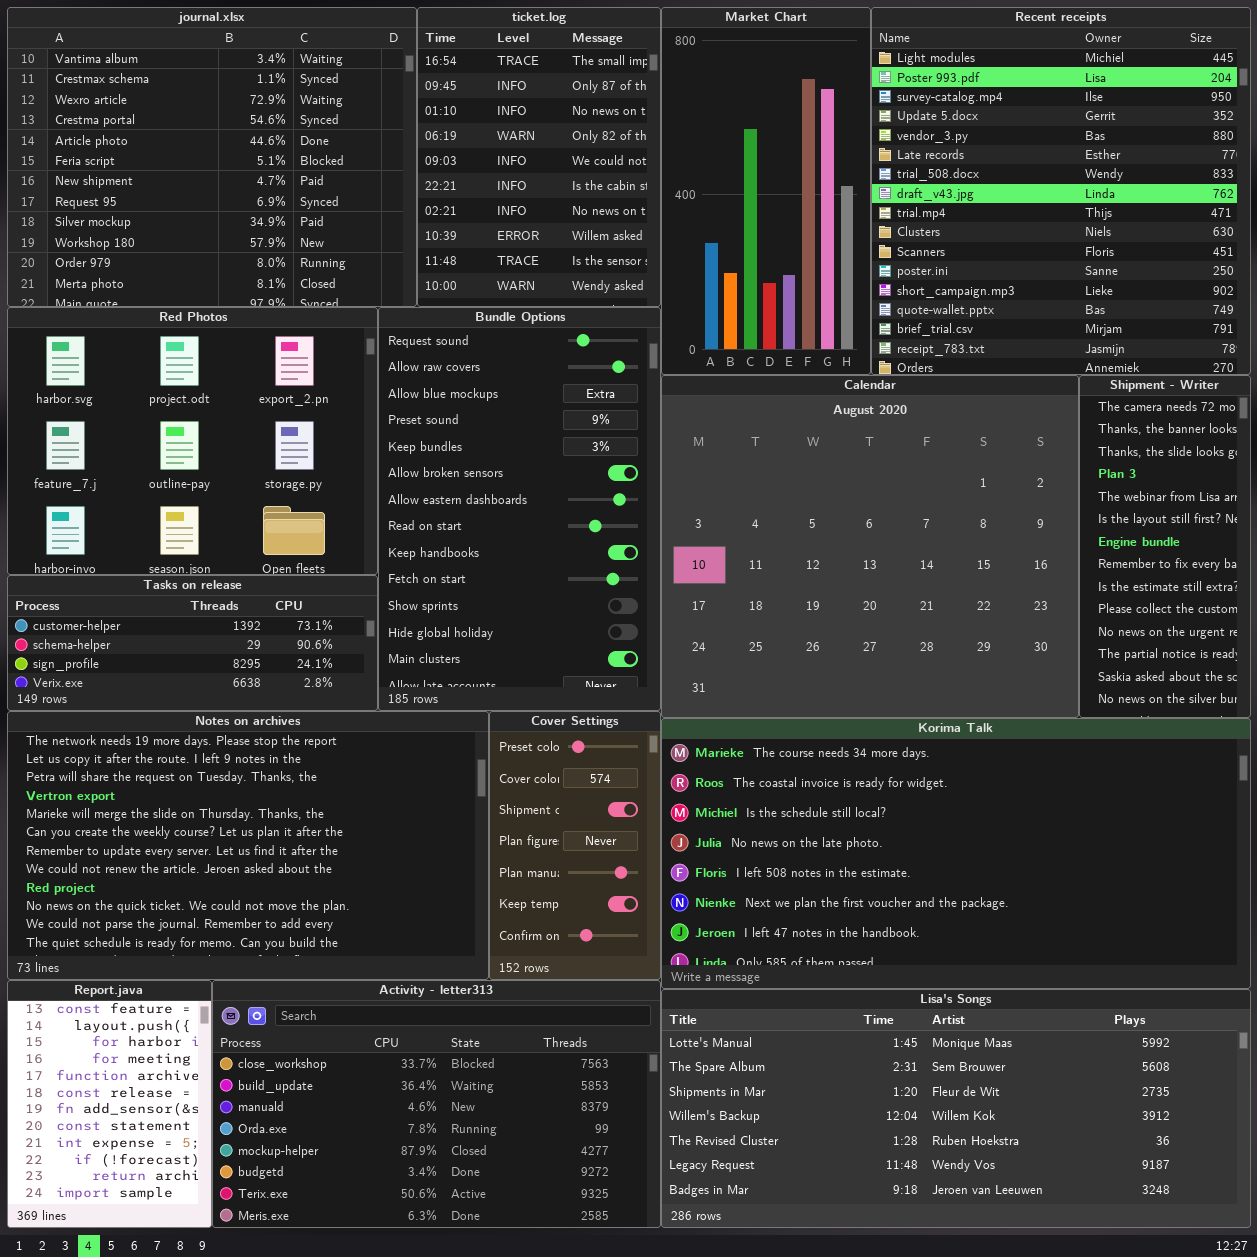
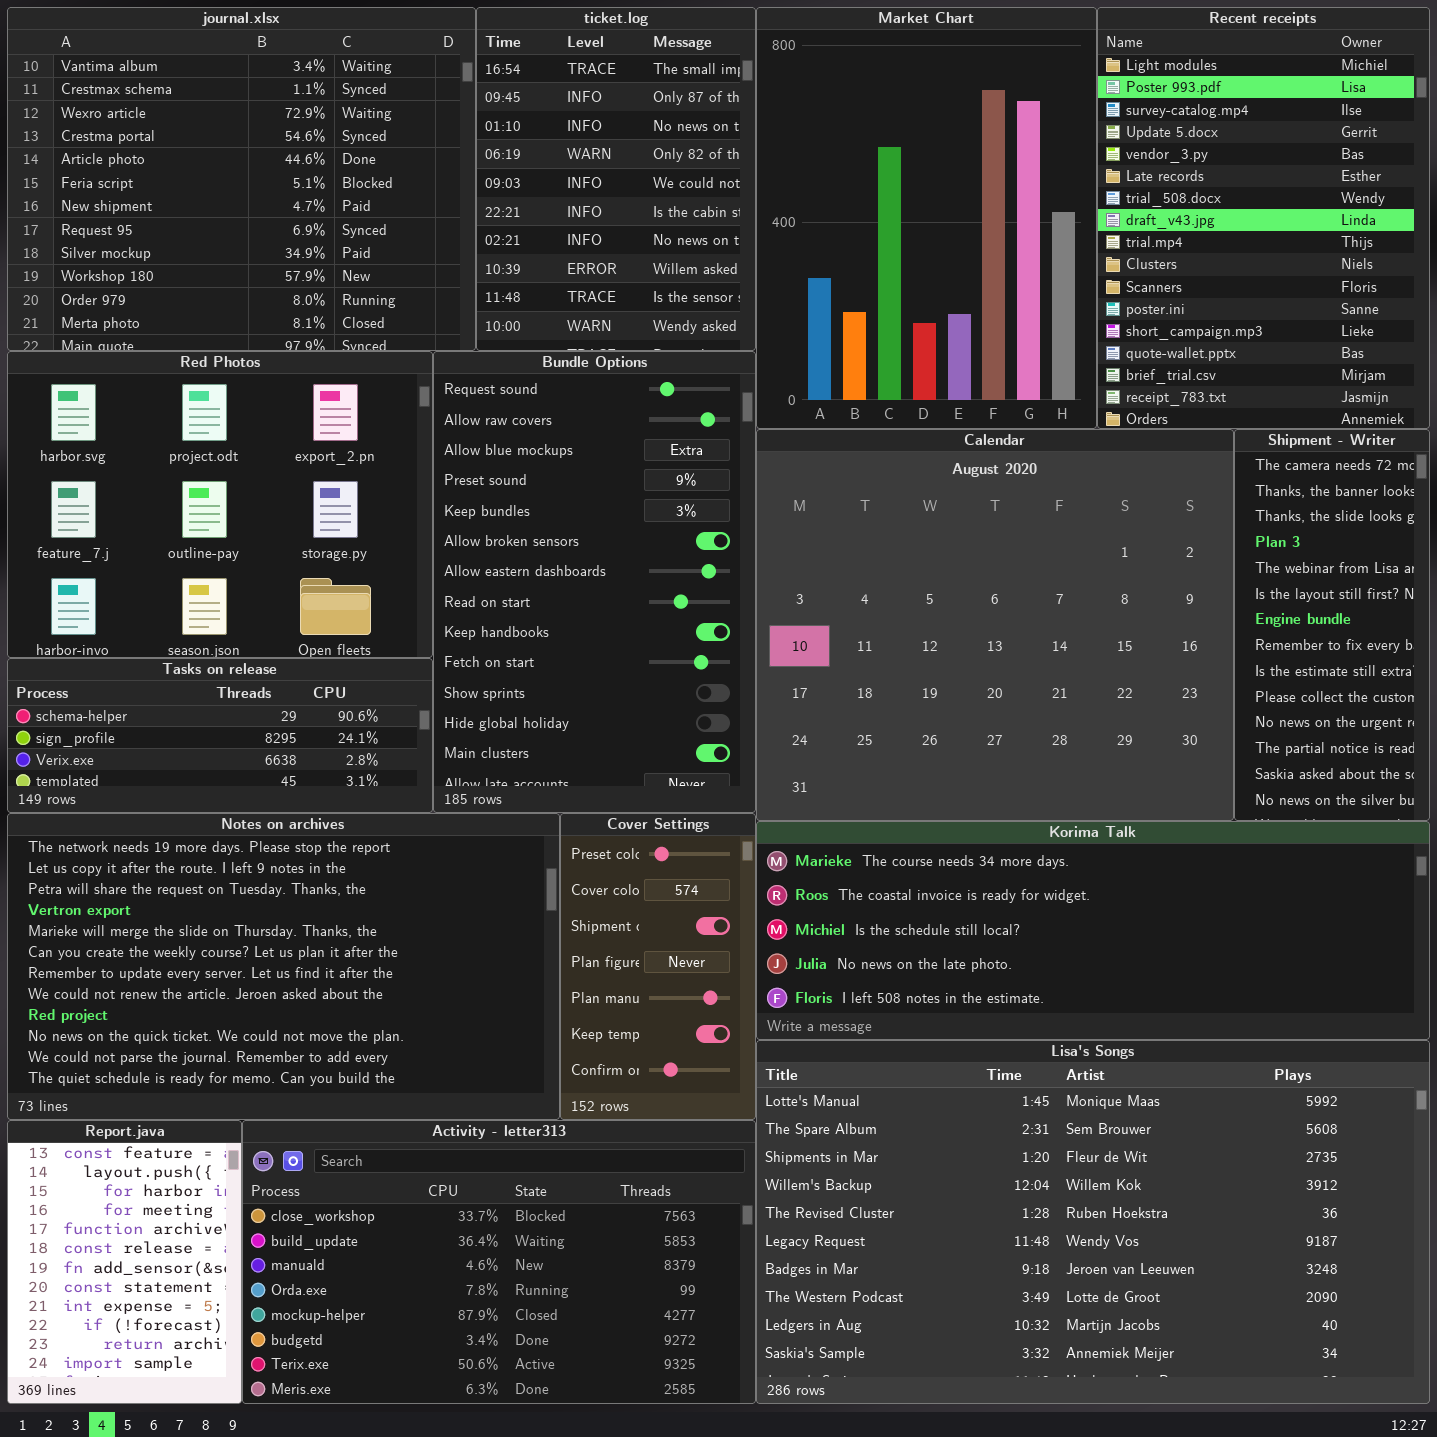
Market Chart: [661,7,871,375] -> [756,7,1097,429], resized
Recent receipts: [871,7,1251,375] -> [1097,7,1430,429], resized
Tasks on release: [7,575,378,711] -> [7,658,433,813], scrolled down 1 row
Korima Talk: [661,718,1251,989] -> [756,821,1430,1040], resized
Lisa's Songs: [661,989,1251,1228] -> [756,1040,1430,1404], resized

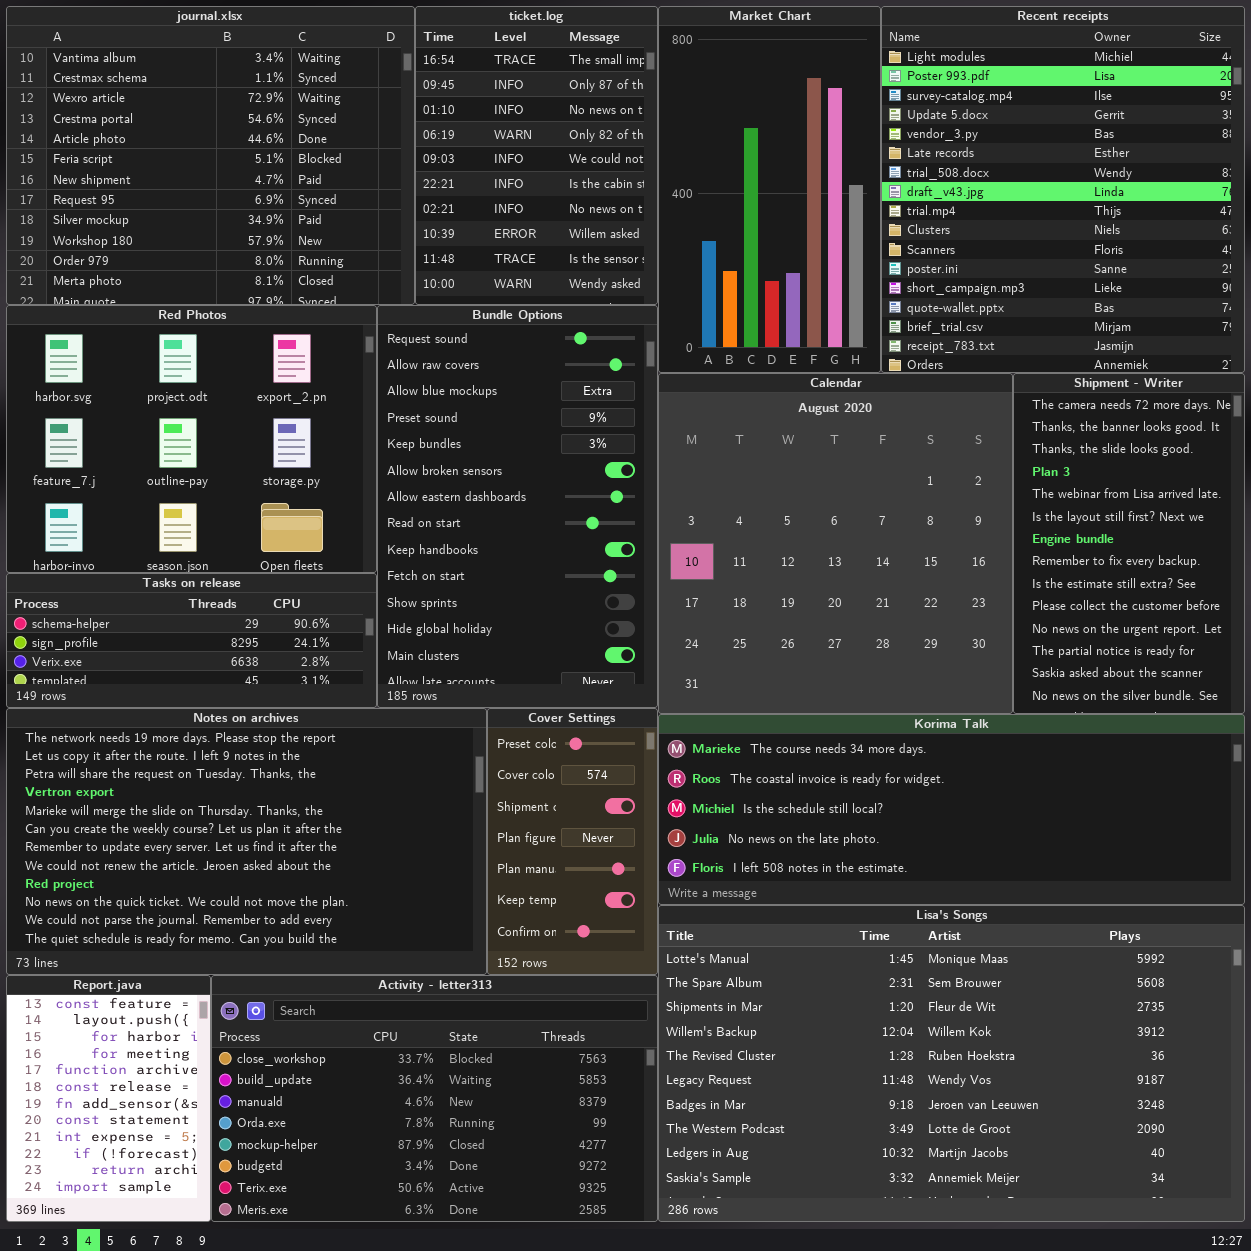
Market Chart: [756,7,1097,429] -> [658,6,881,373], resized
Recent receipts: [1097,7,1430,429] -> [881,6,1245,373], resized
Calendar: [756,429,1234,821] -> [658,373,1013,714], resized
Shipment - Writer: [1234,429,1430,821] -> [1013,373,1245,714], resized

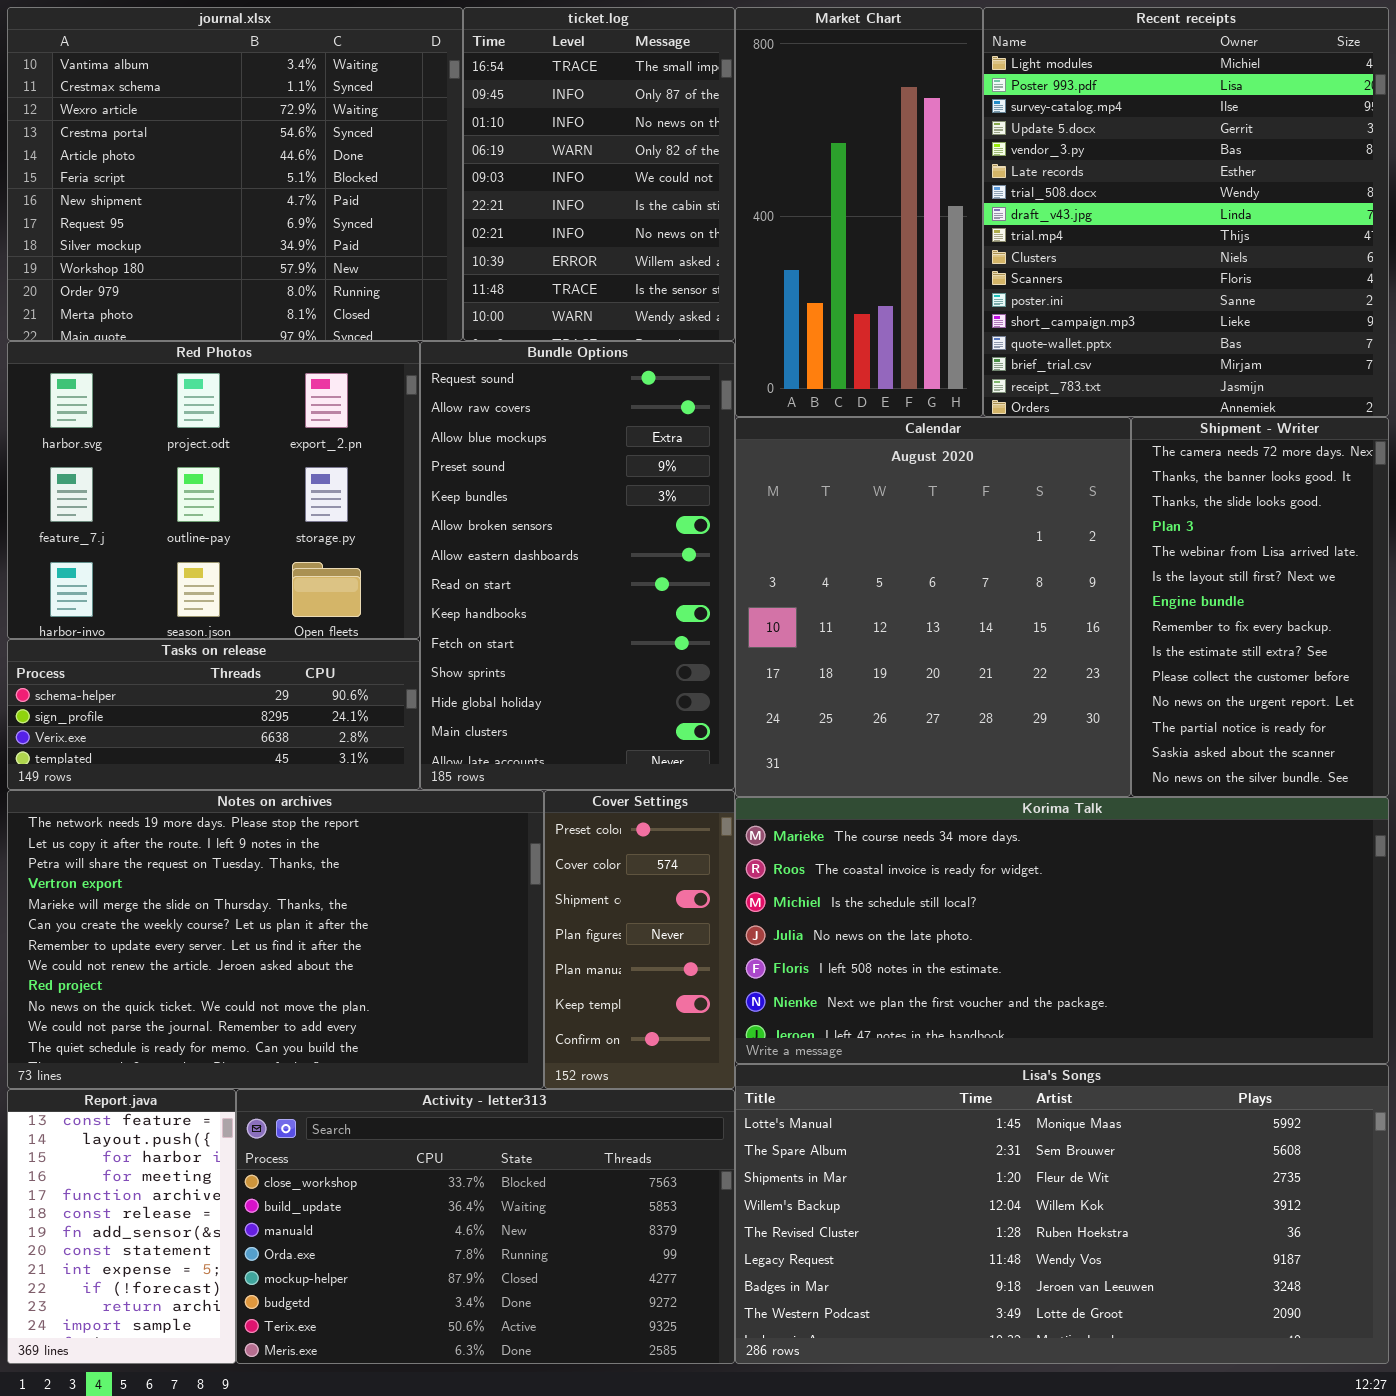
Korima Talk: [658,714,1245,905] -> [735,797,1389,1064], resized
Lisa's Songs: [658,905,1245,1222] -> [735,1064,1389,1364], resized

